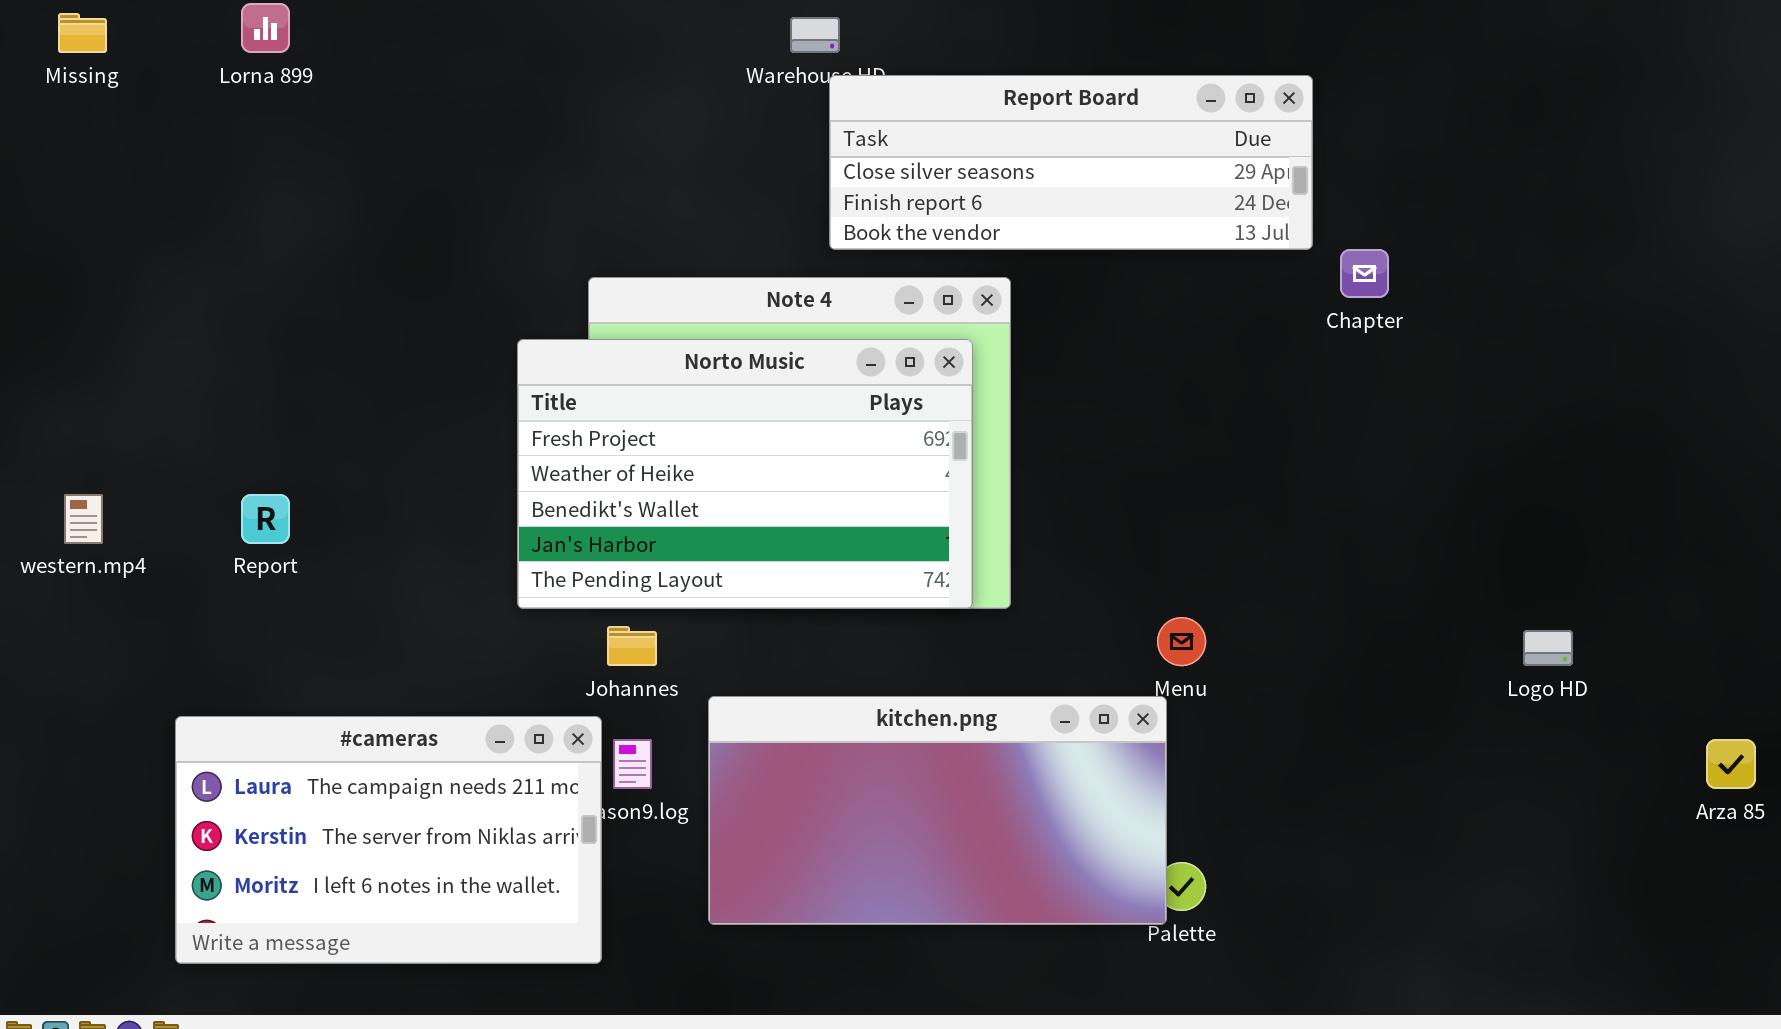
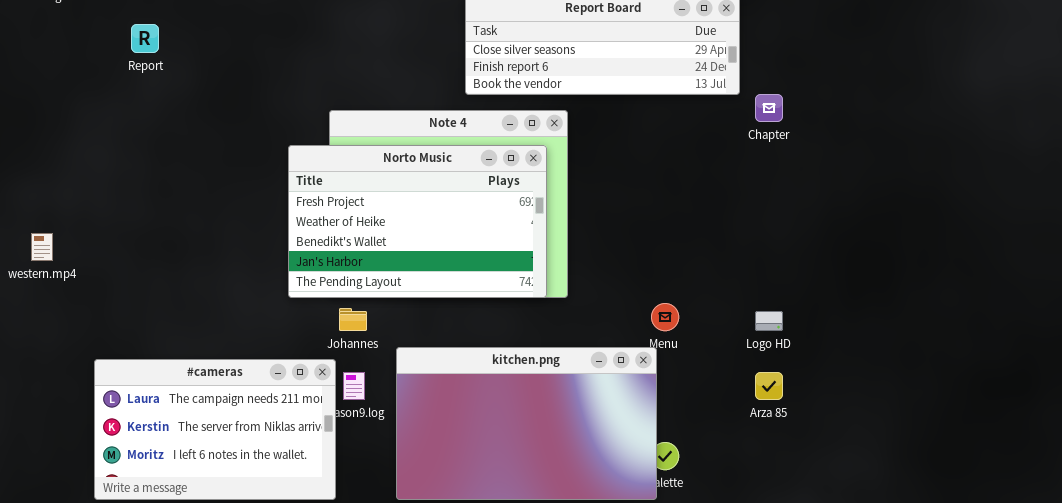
Report: [241,494,290,544] -> [131,24,159,53], moved
Logo HD: [1523,630,1573,666] -> [755,311,783,331], moved
kitchen.png: [708,696,1167,925] -> [396,347,657,500], resized
Arza 85: [1706,739,1756,789] -> [755,372,783,400], moved

